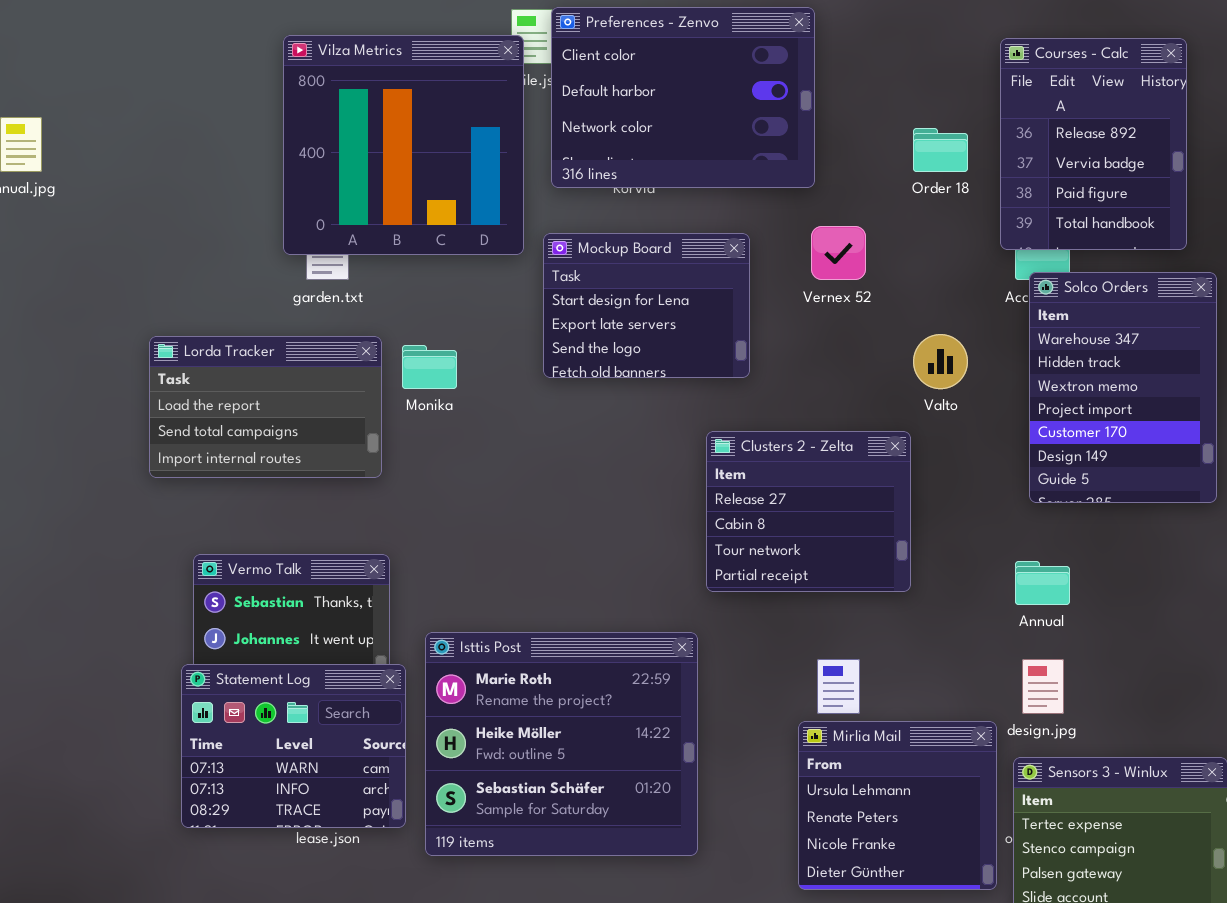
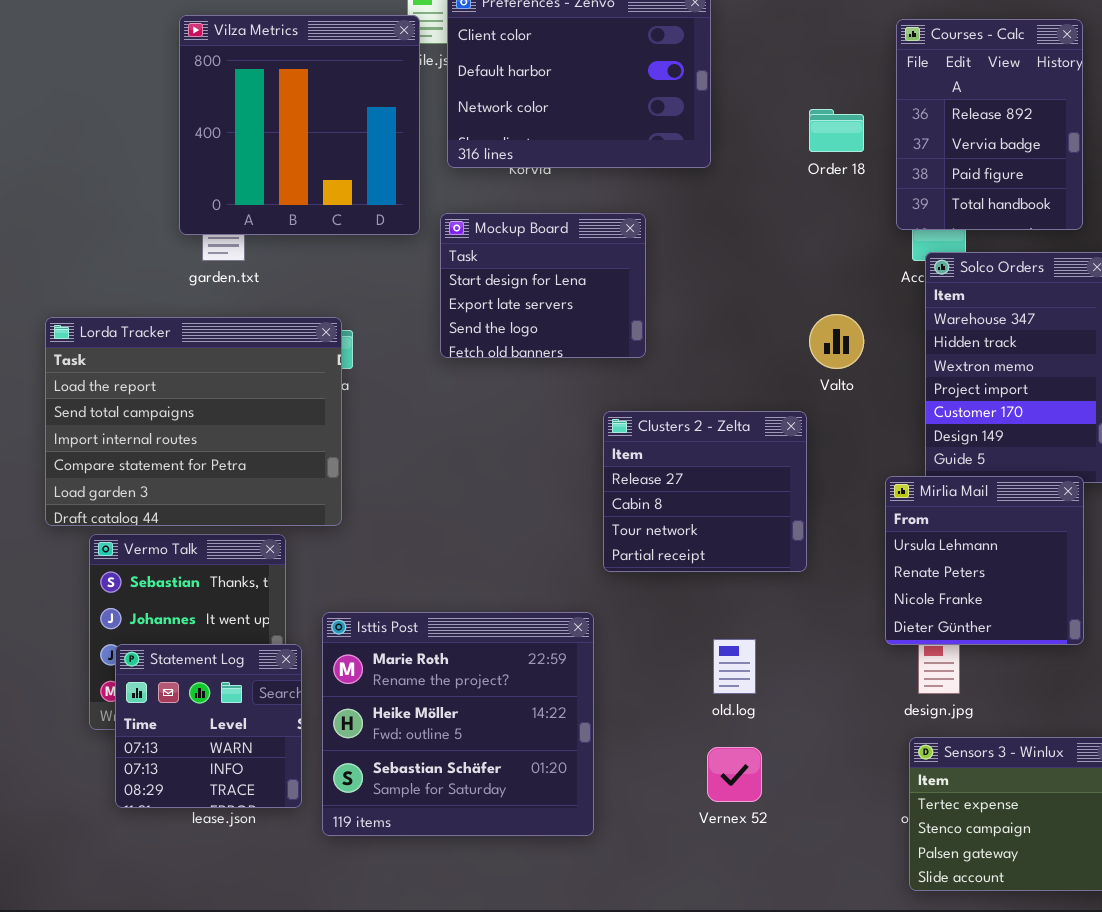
Vernex 52: [811,226,866,280] -> [707,747,762,802], moved
Lorda Tracker: [149,336,382,478] -> [45,317,342,526], resized
Statement Log: [181,664,406,828] -> [115,644,302,808], resized
Mirlia Mail: [798,721,997,890] -> [885,476,1084,645], moved

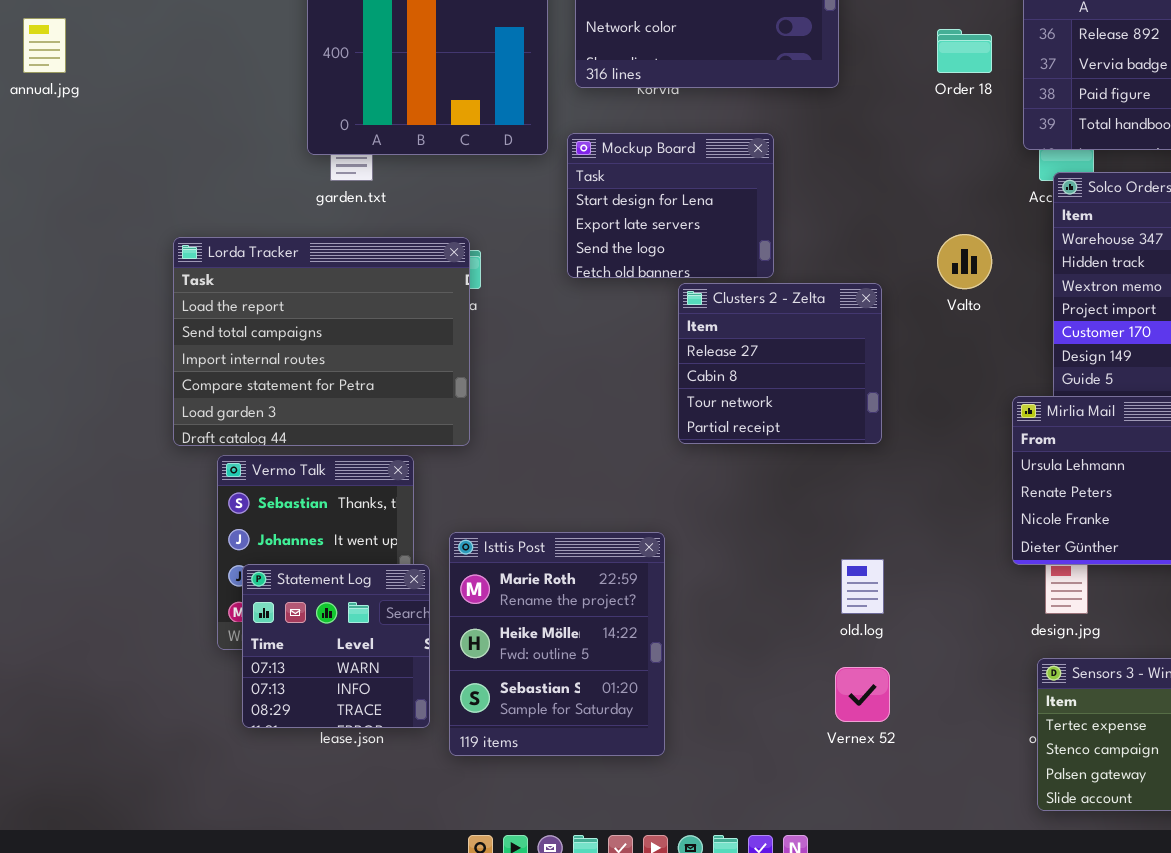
Clusters 2 - Zelta: [603,411,807,572] -> [678,283,882,444], moved
Isttis Post: [322,612,594,836] -> [449,532,665,756], resized

